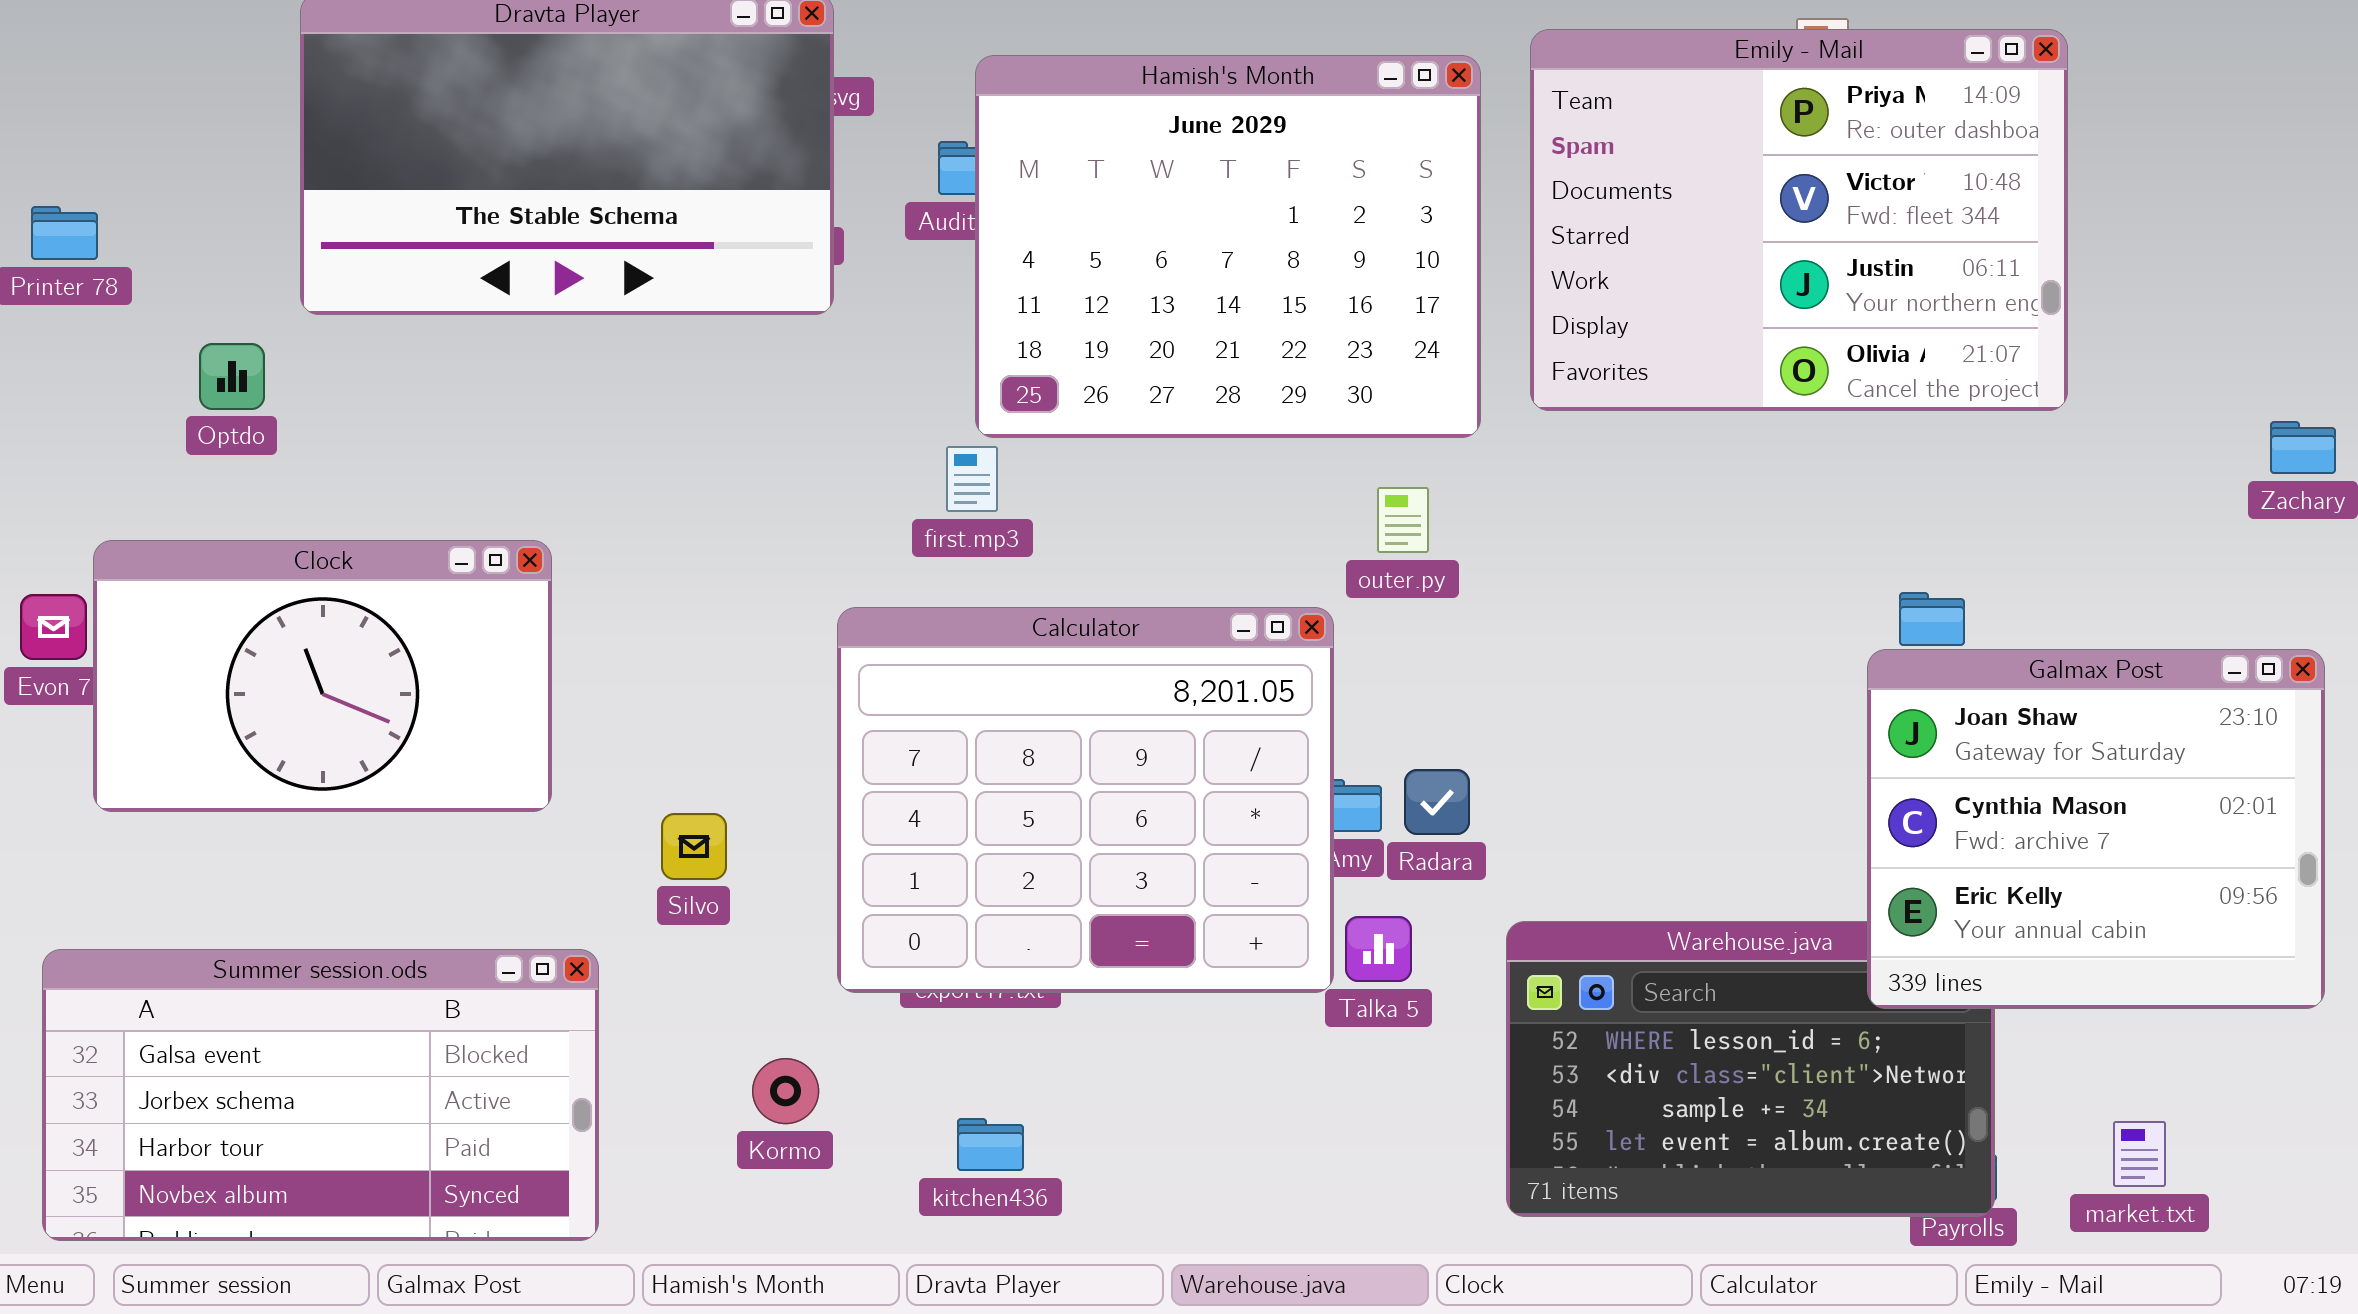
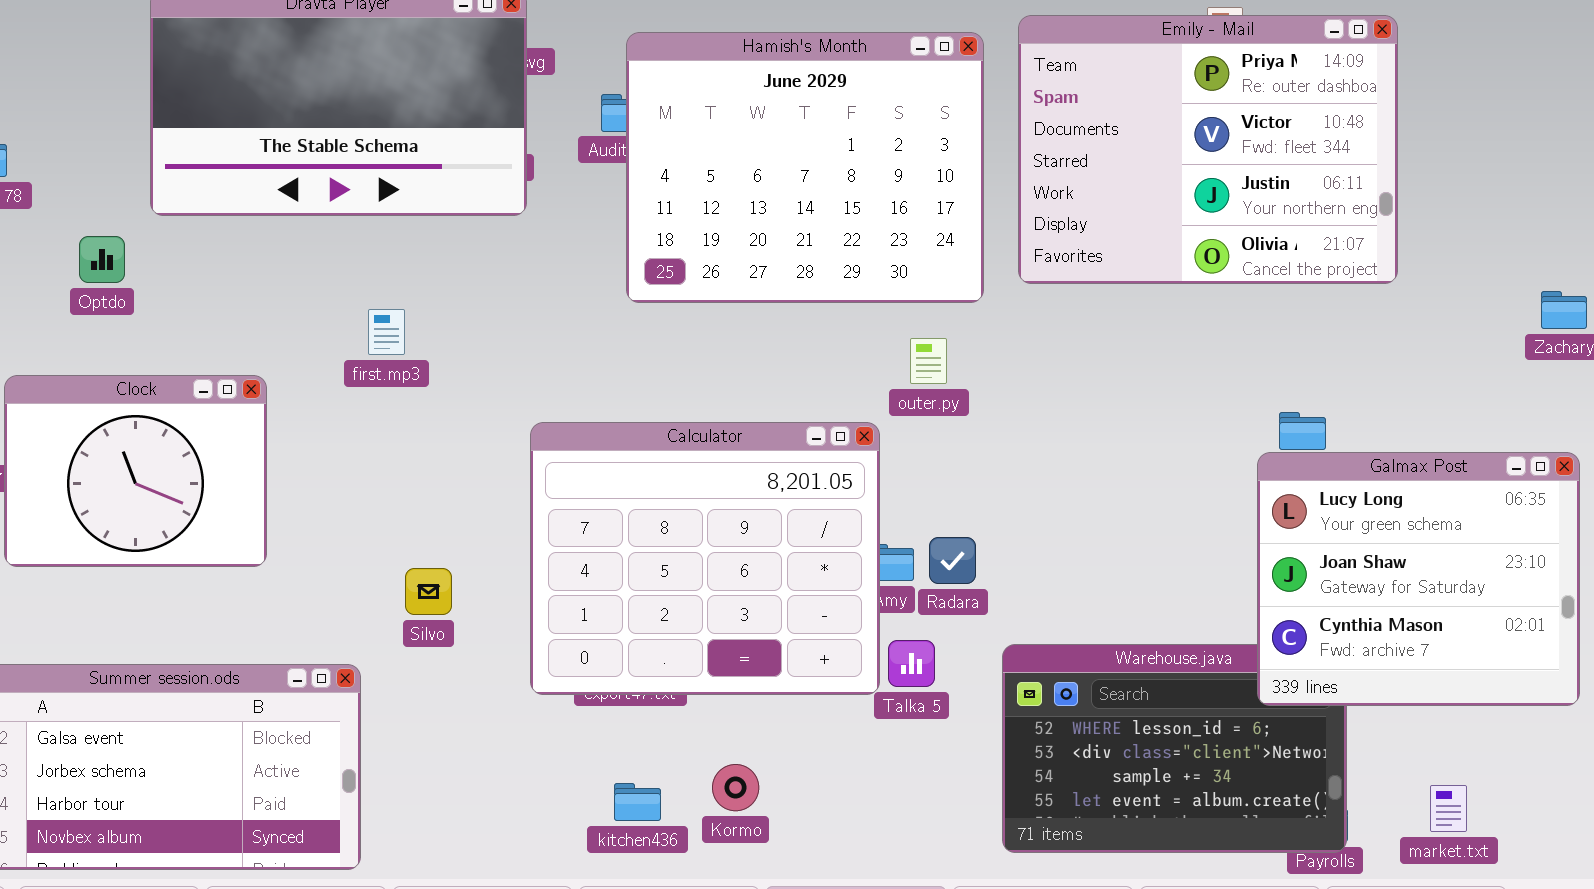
first.mp3: [946,446,998,512] -> [368,309,405,355], moved
Clock: [93,540,552,812] -> [4,375,267,567], resized
Galmax Post: [1867,649,2325,1009] -> [1257,452,1580,706], scrolled up 1 row
Kormo: [752,1058,819,1124] -> [712,764,759,811], moved

